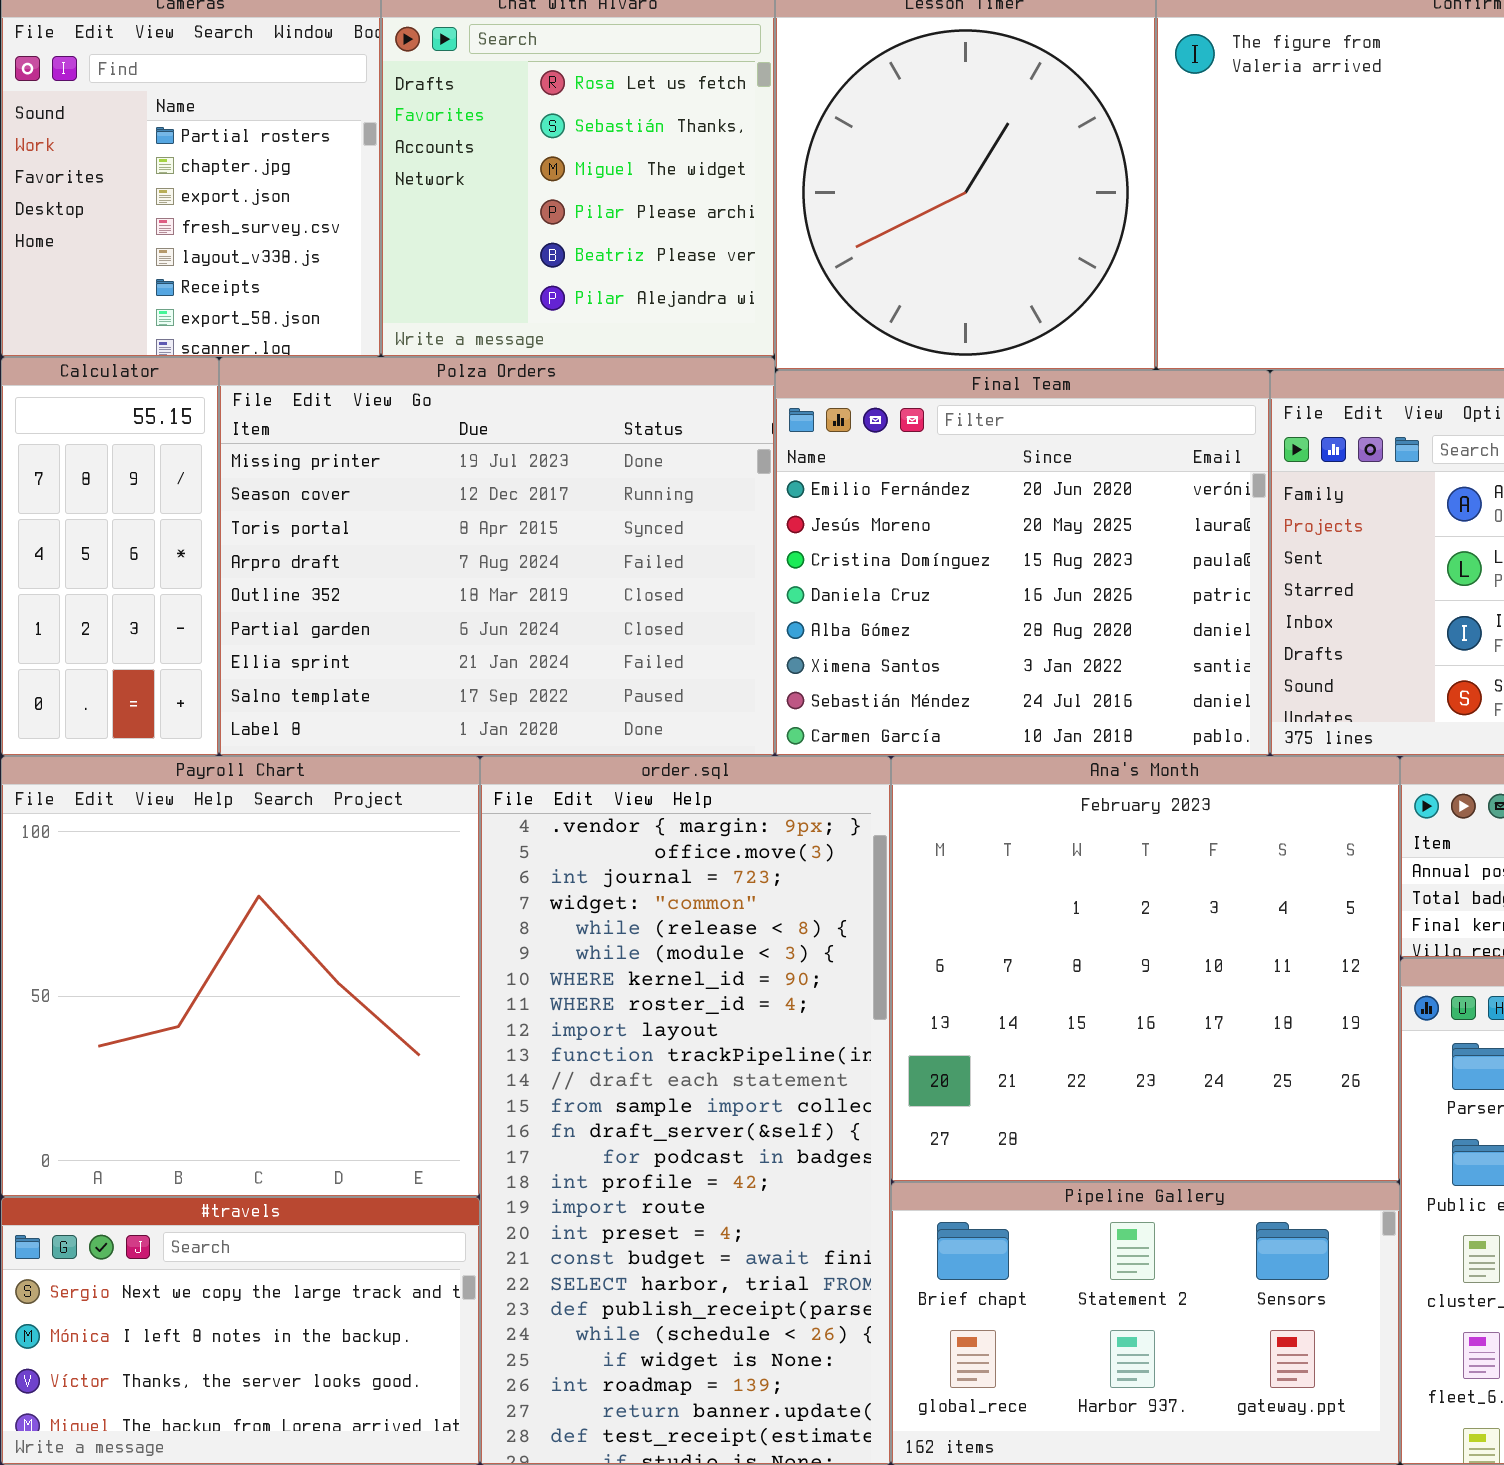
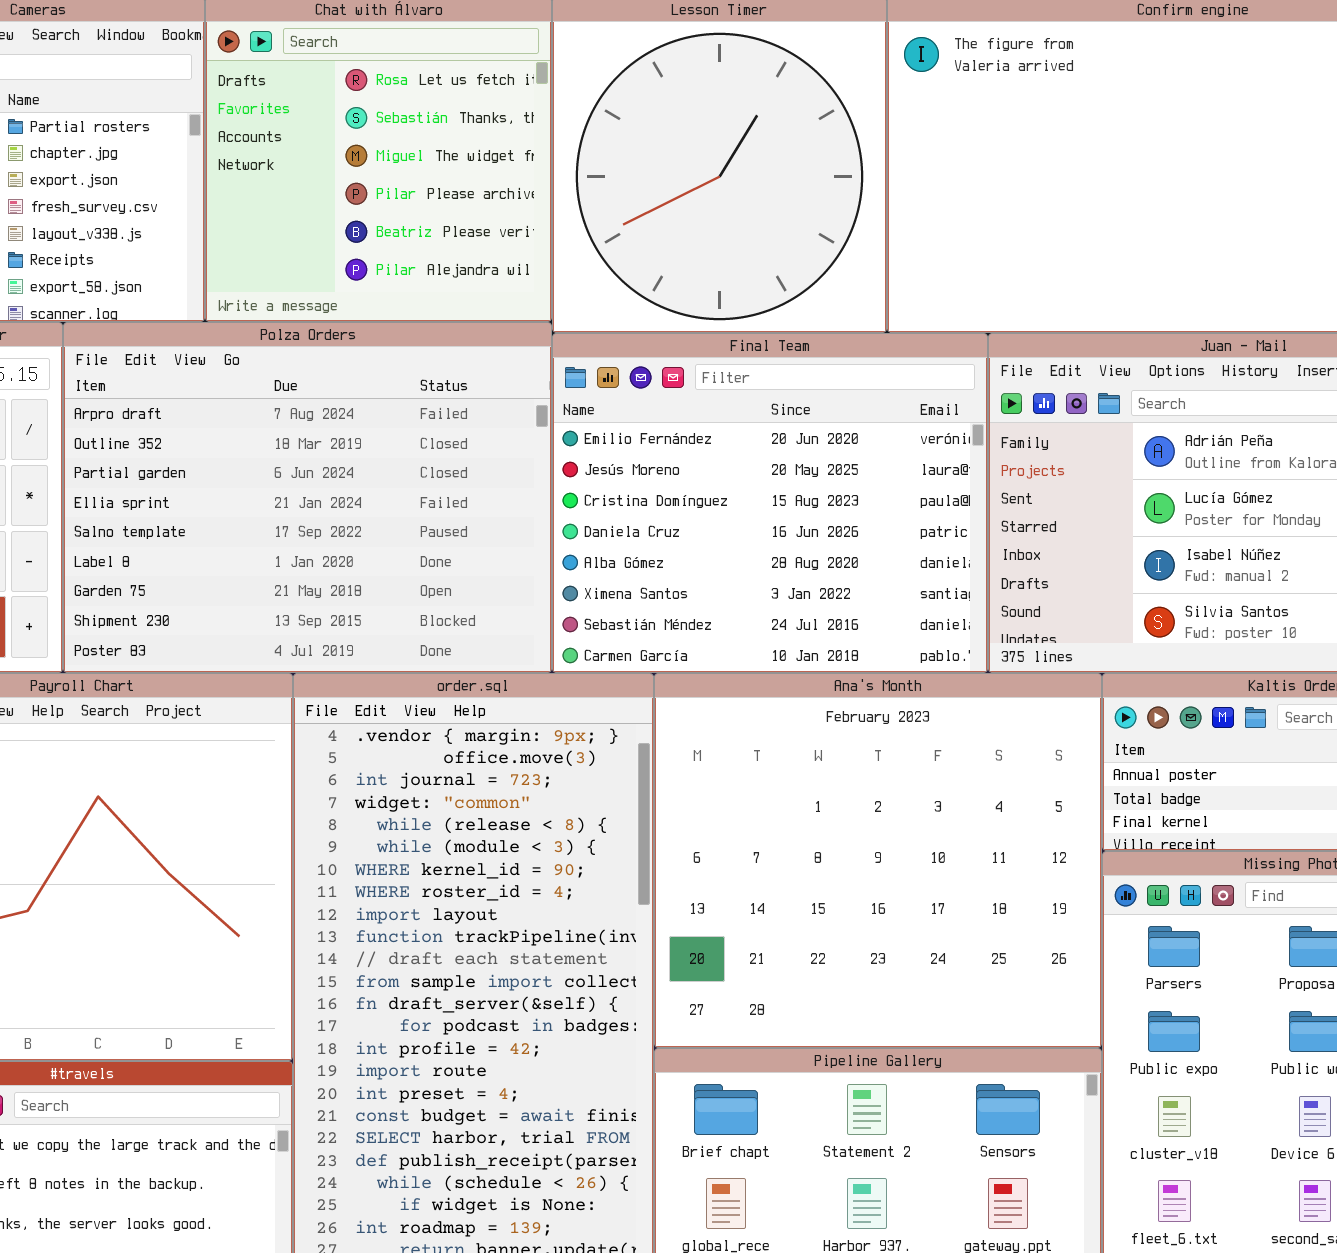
Polza Orders: [219,357,775,756] -> [63,322,552,673], scrolled down 3 rows

